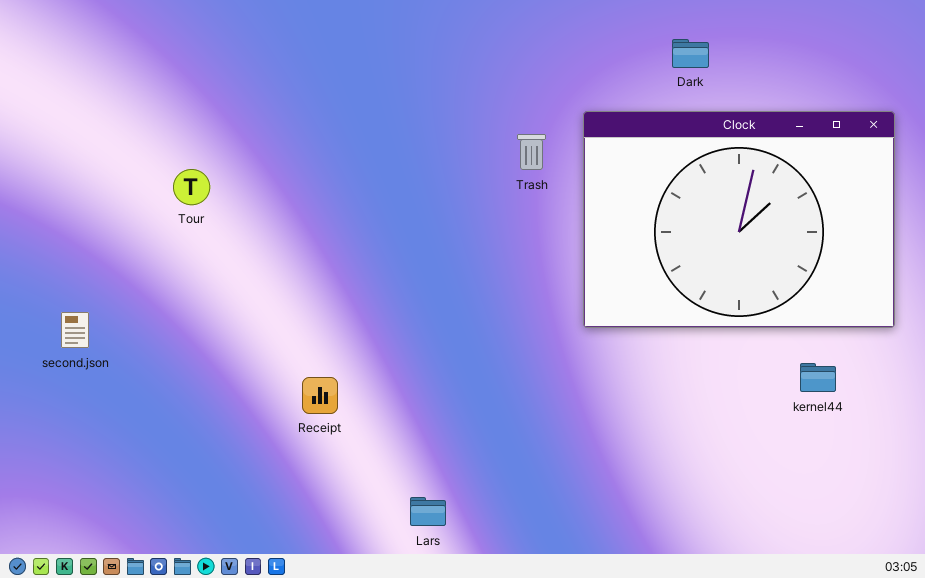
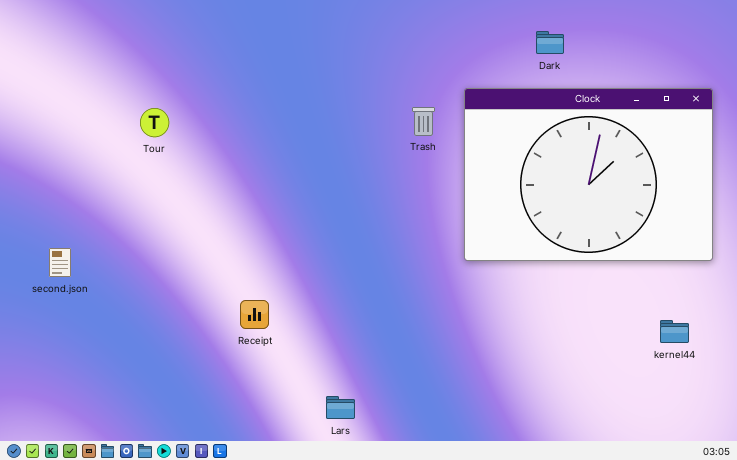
Tour: [173,169,210,205] -> [140,108,169,137], moved
kernel44: [800,363,836,392] -> [660,320,689,343], moved

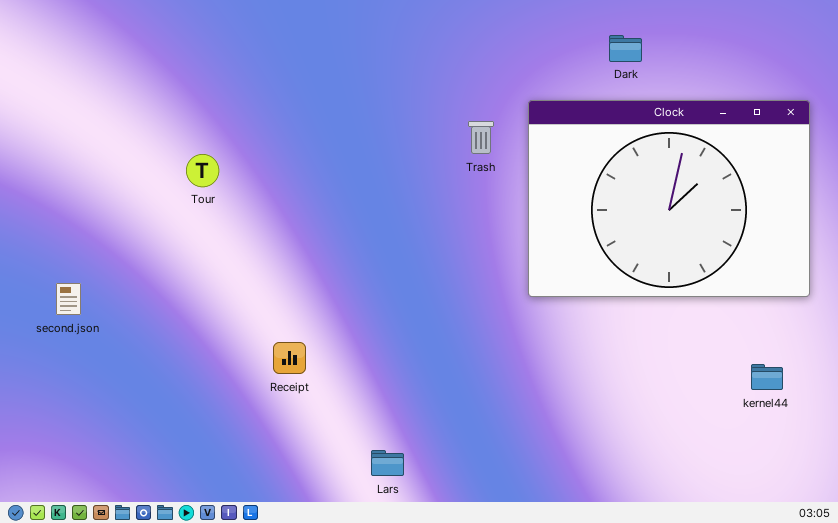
Tour: [140,108,169,137] -> [186,154,219,187], moved

